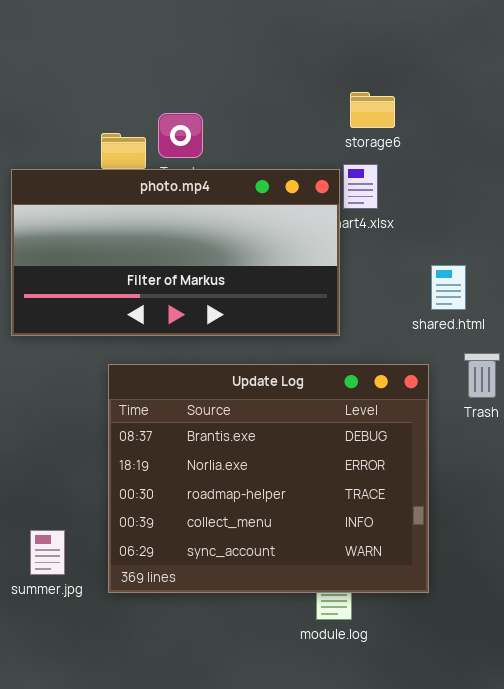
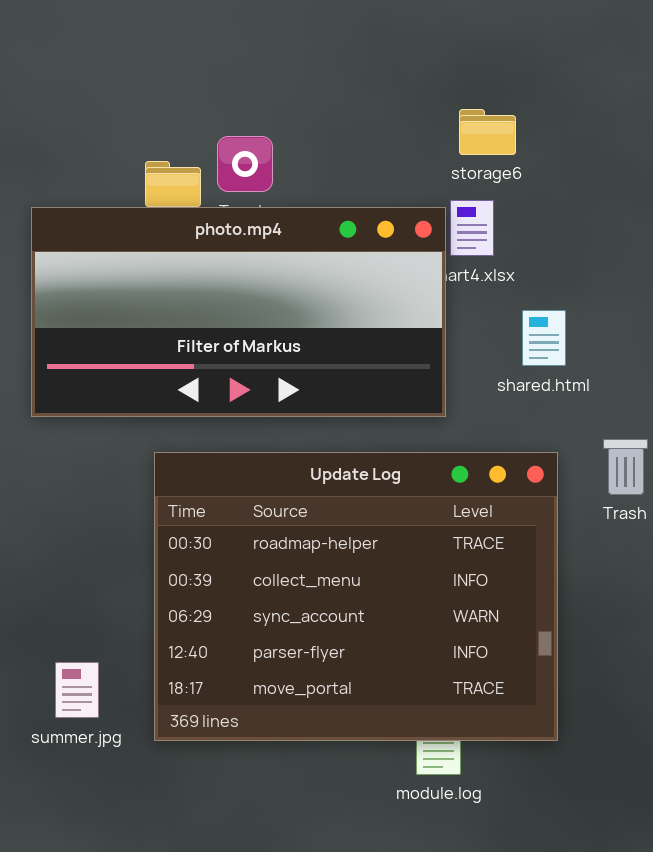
shared.html: [431,265,466,310] -> [522,310,566,366], moved
Update Log: [108,364,429,593] -> [154,452,558,741], scrolled down 2 rows

